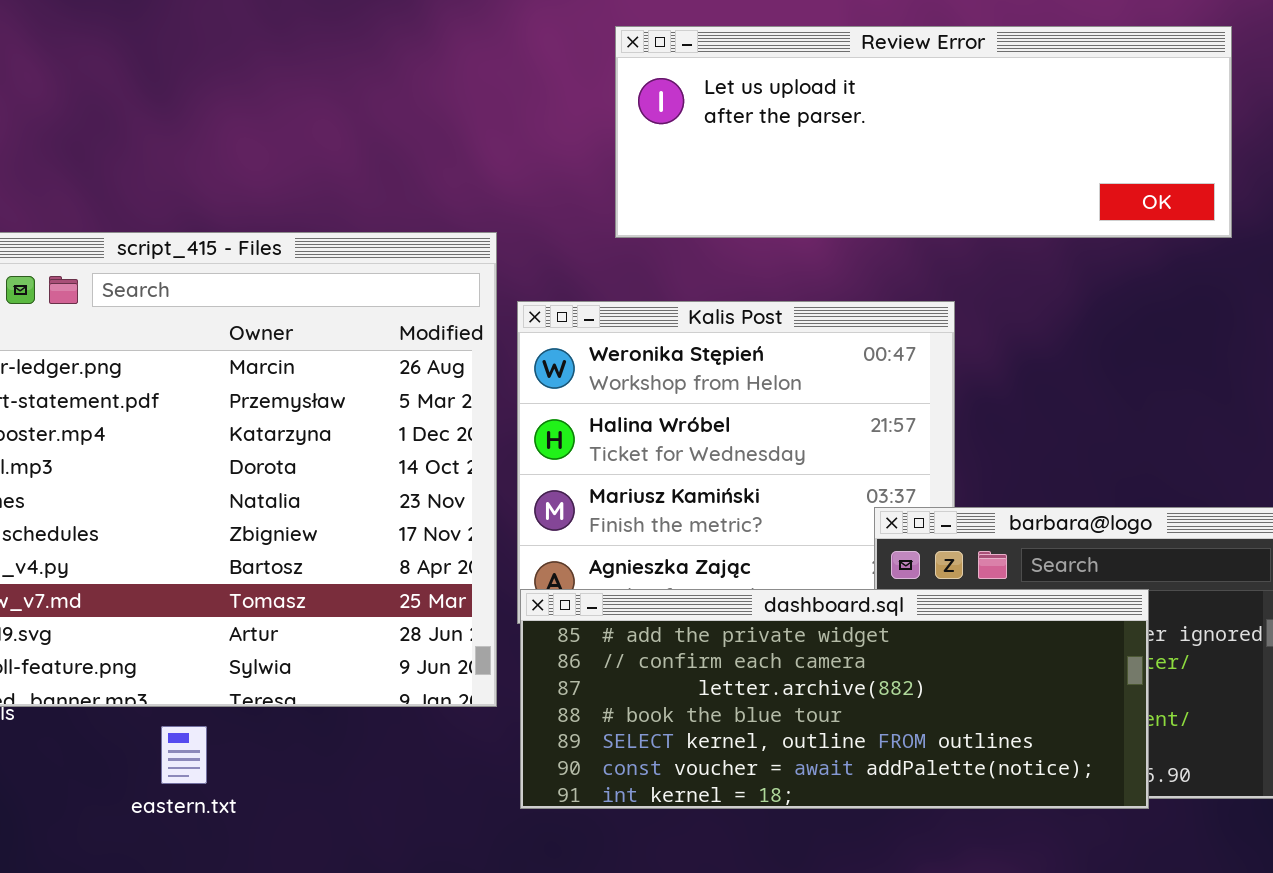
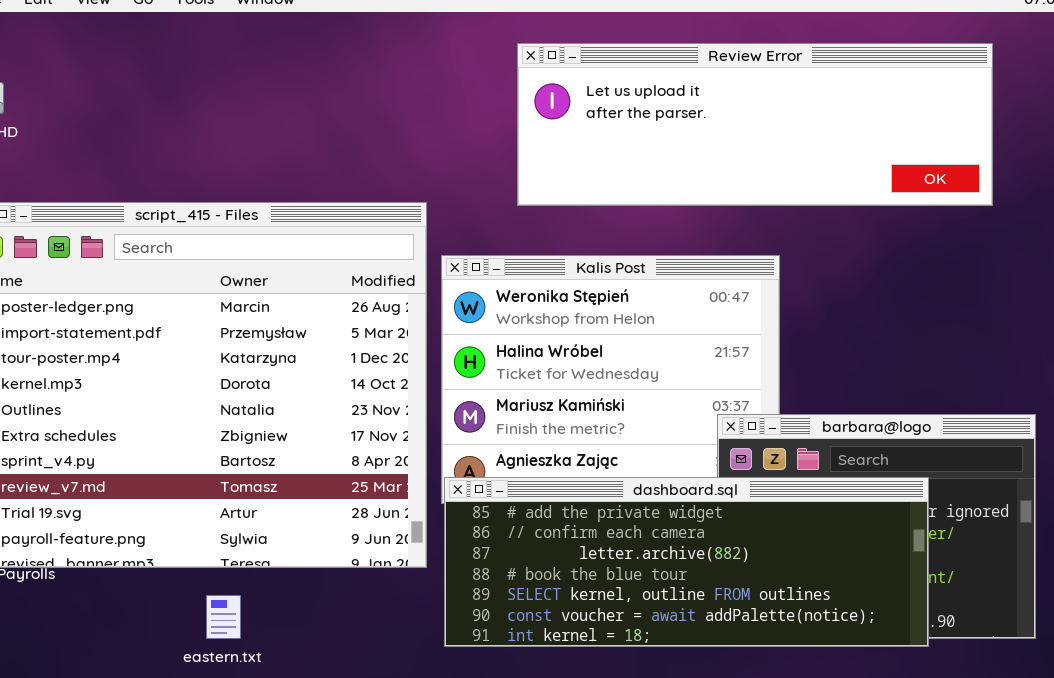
eastern.txt: [161,726,207,784] -> [206,595,241,639], moved

